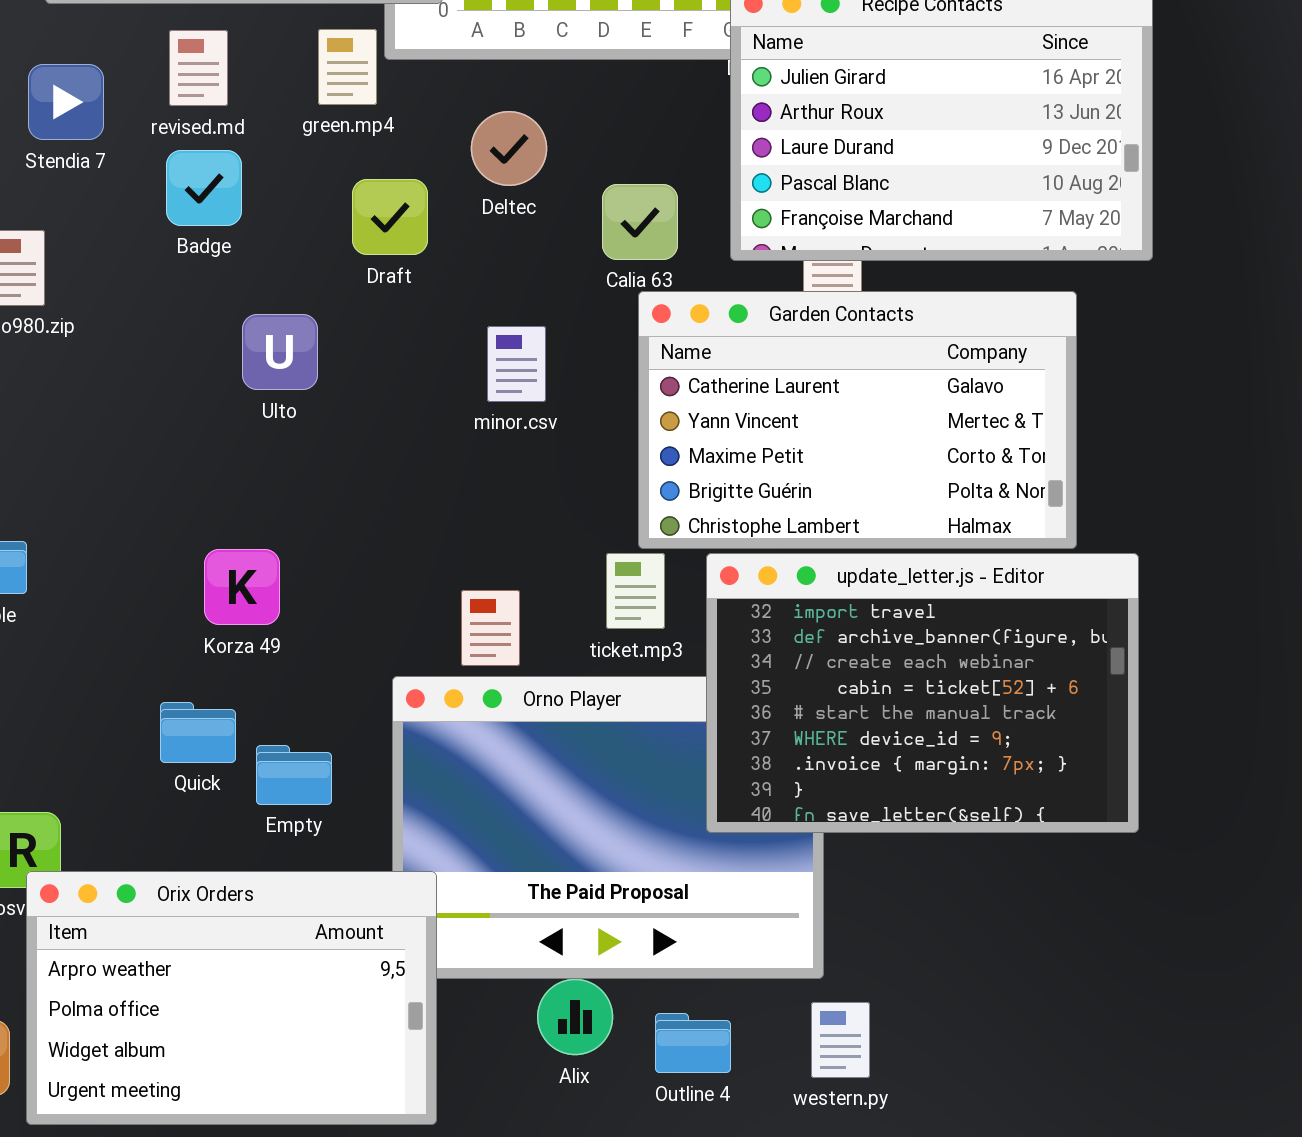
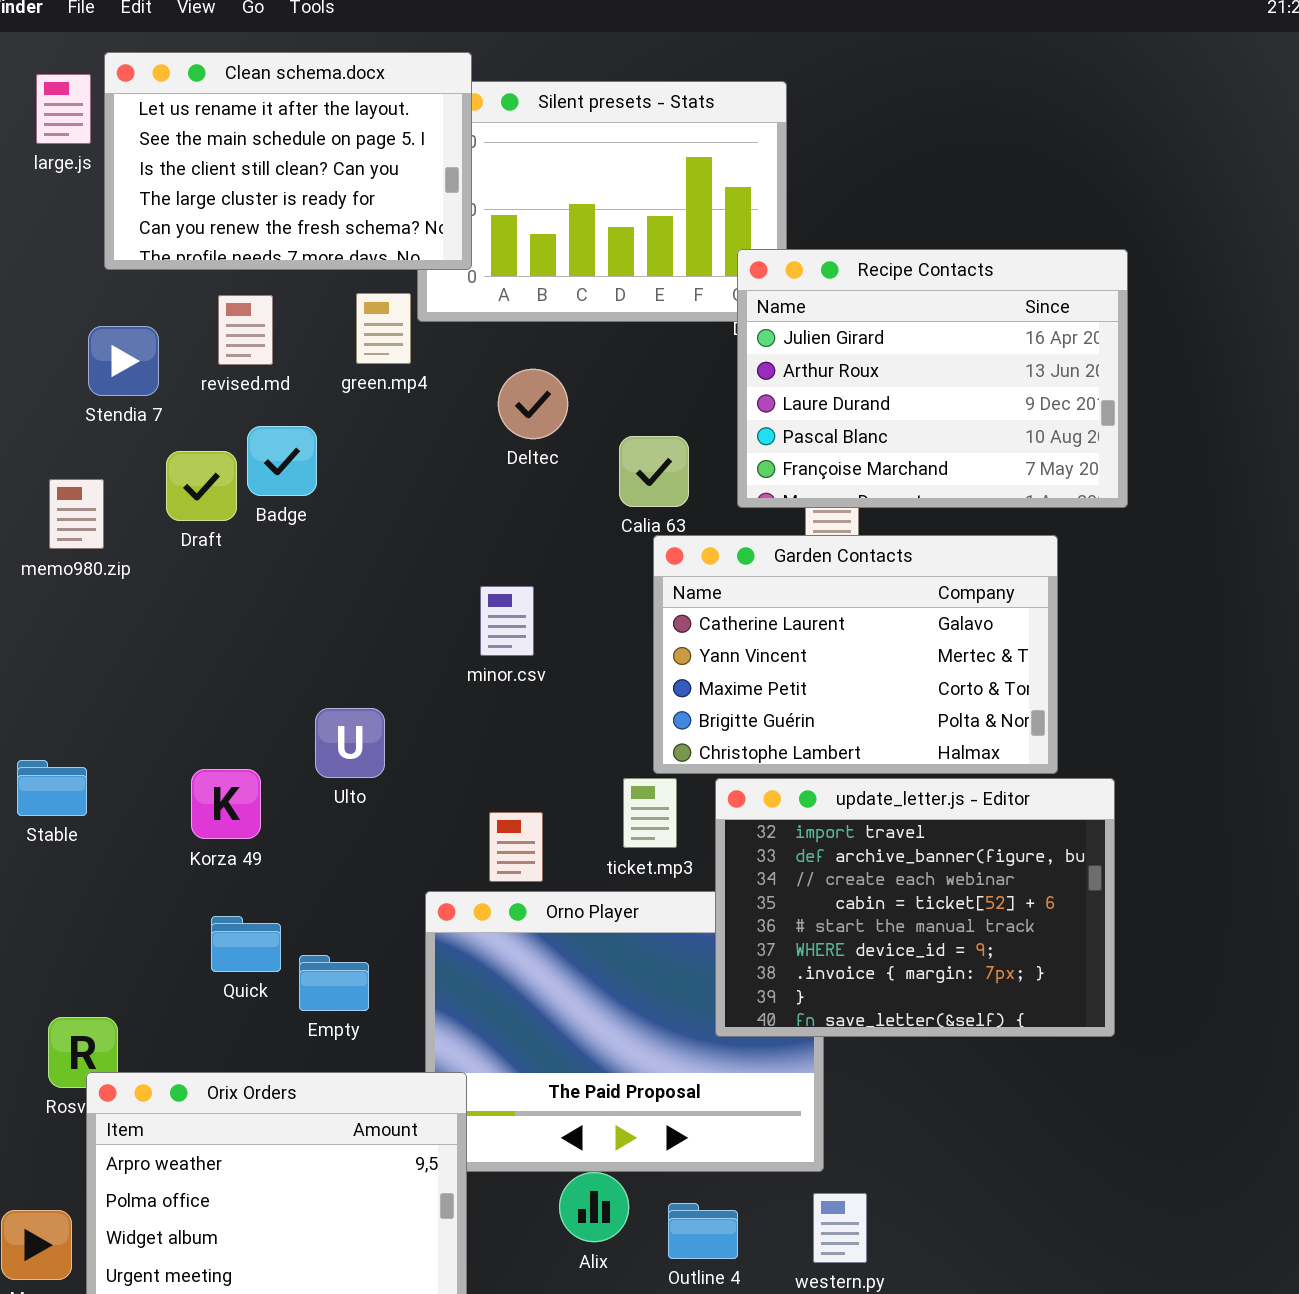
Badge: [166,150,242,226] -> [247,426,317,496], moved
Draft: [352,179,428,255] -> [166,451,237,521], moved
Ulto: [242,314,318,390] -> [315,708,385,778], moved
minor.csv: [487,326,546,402] -> [480,586,534,656], moved
Korza 49: [204,549,280,625] -> [191,769,261,839], moved

